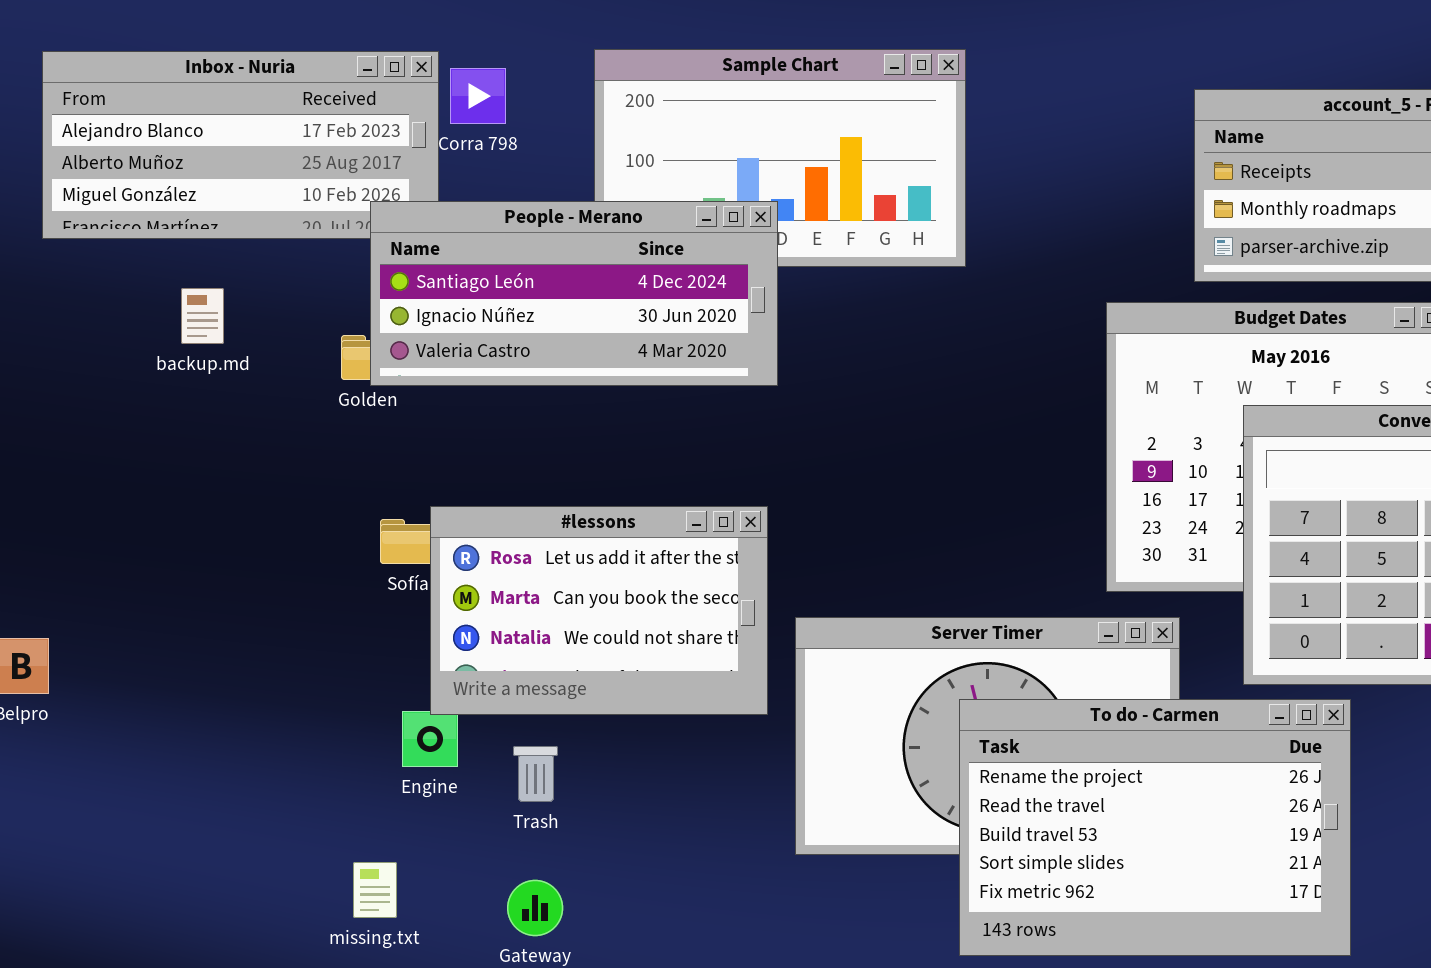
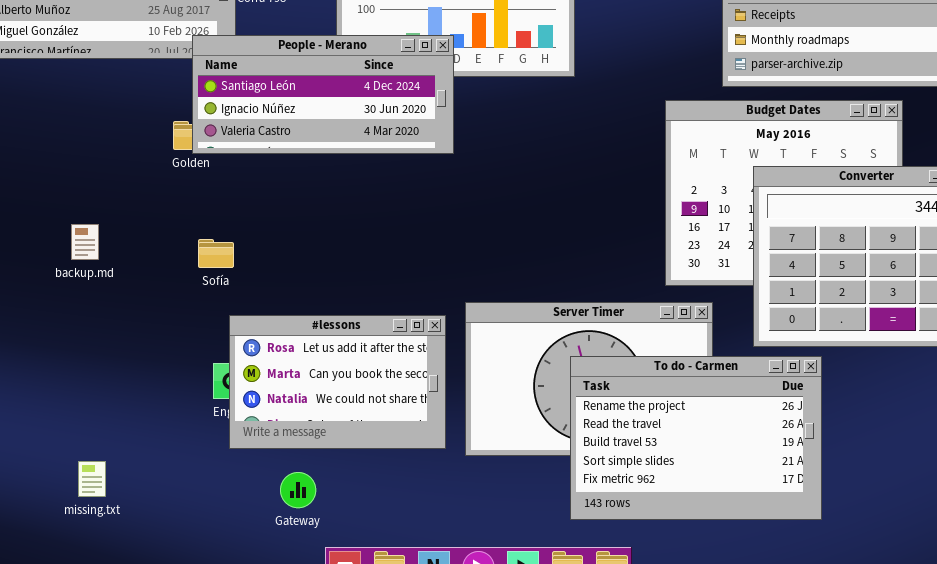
backup.md: [181,288,224,344] -> [71,224,99,260], moved
#lessons: [430,506,768,715] -> [229,315,446,449], moved
missing.txt: [353,862,397,918] -> [78,461,106,497], moved

